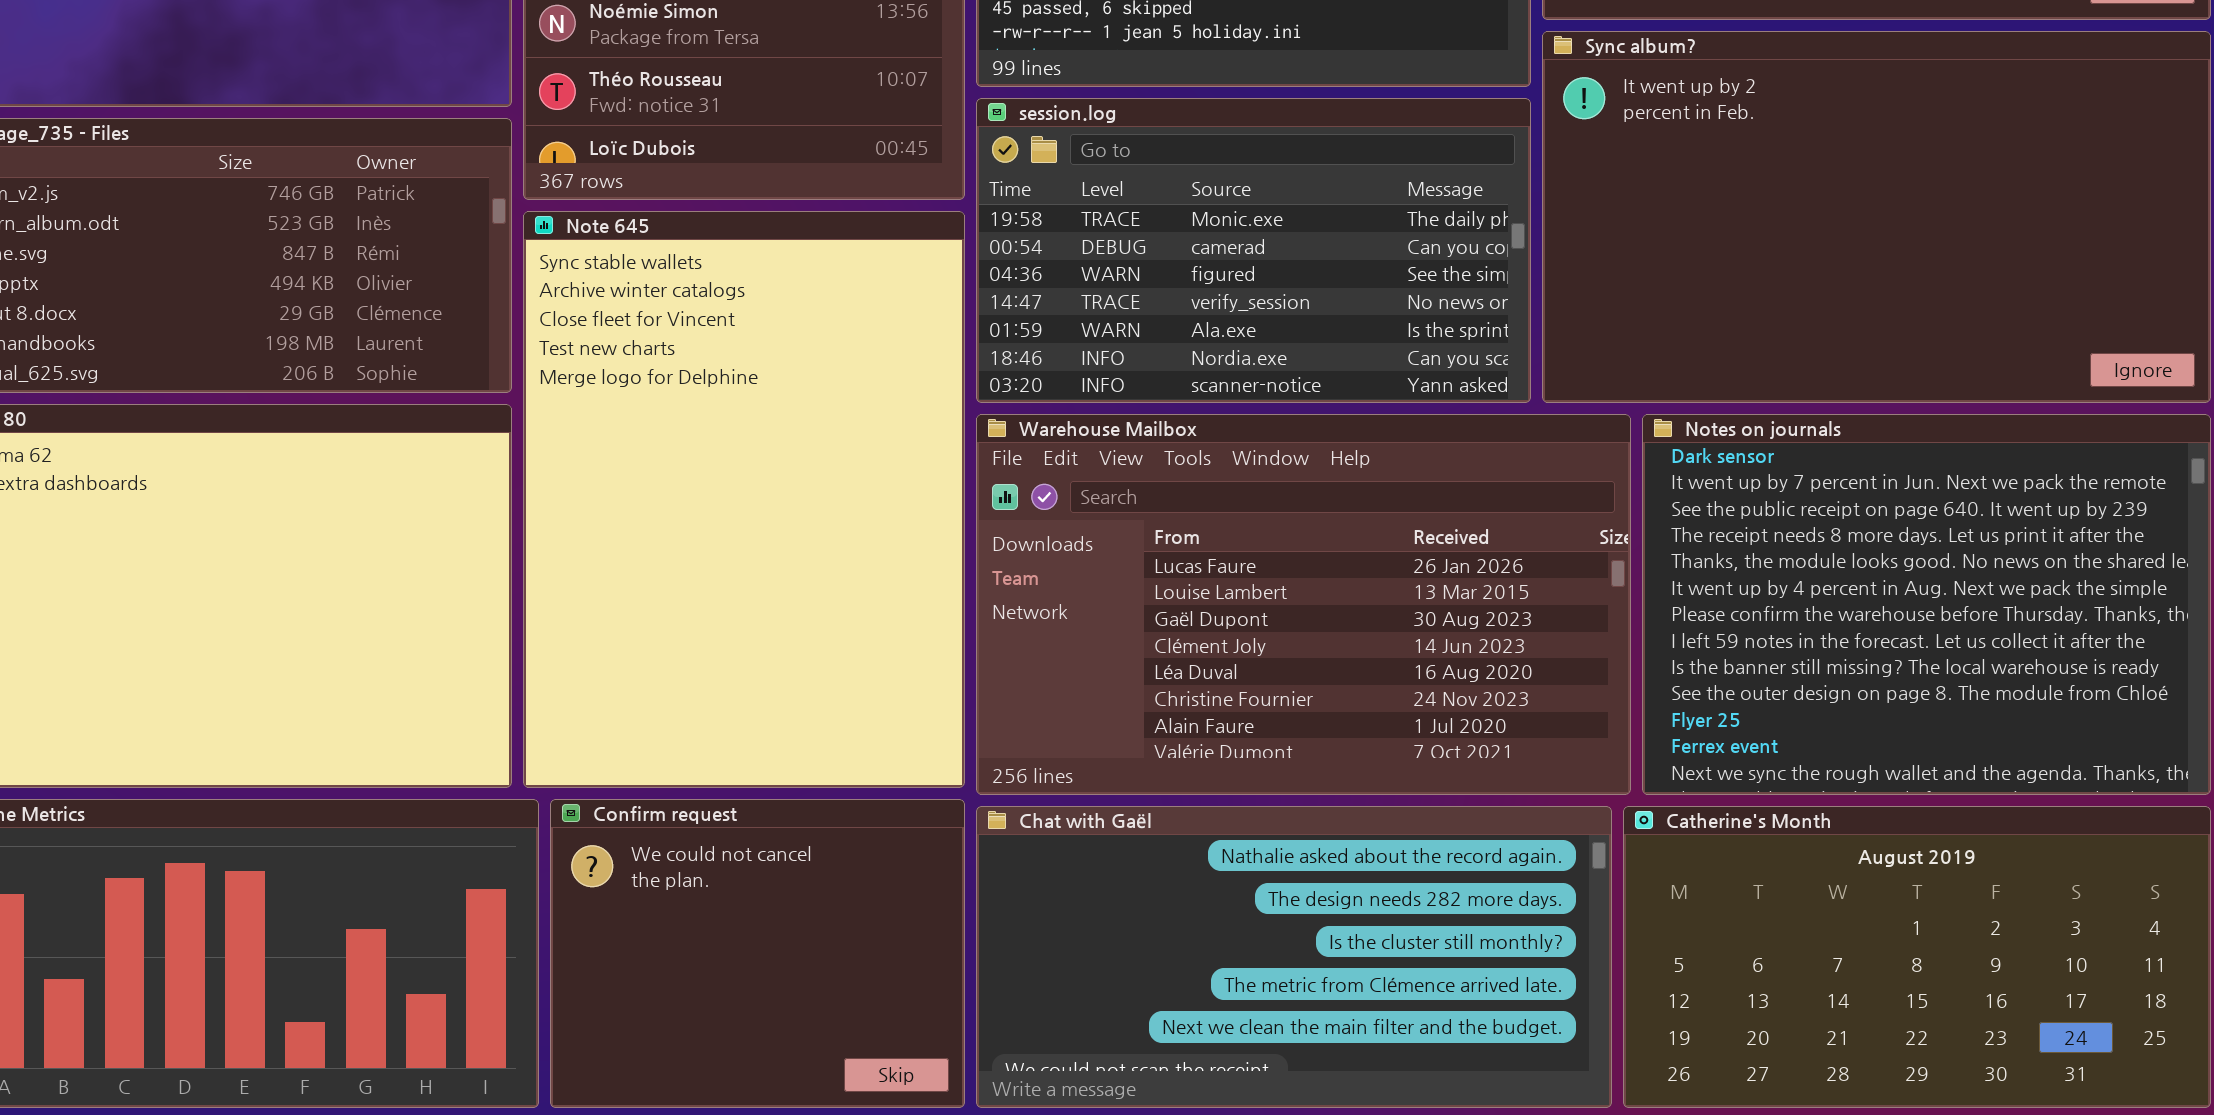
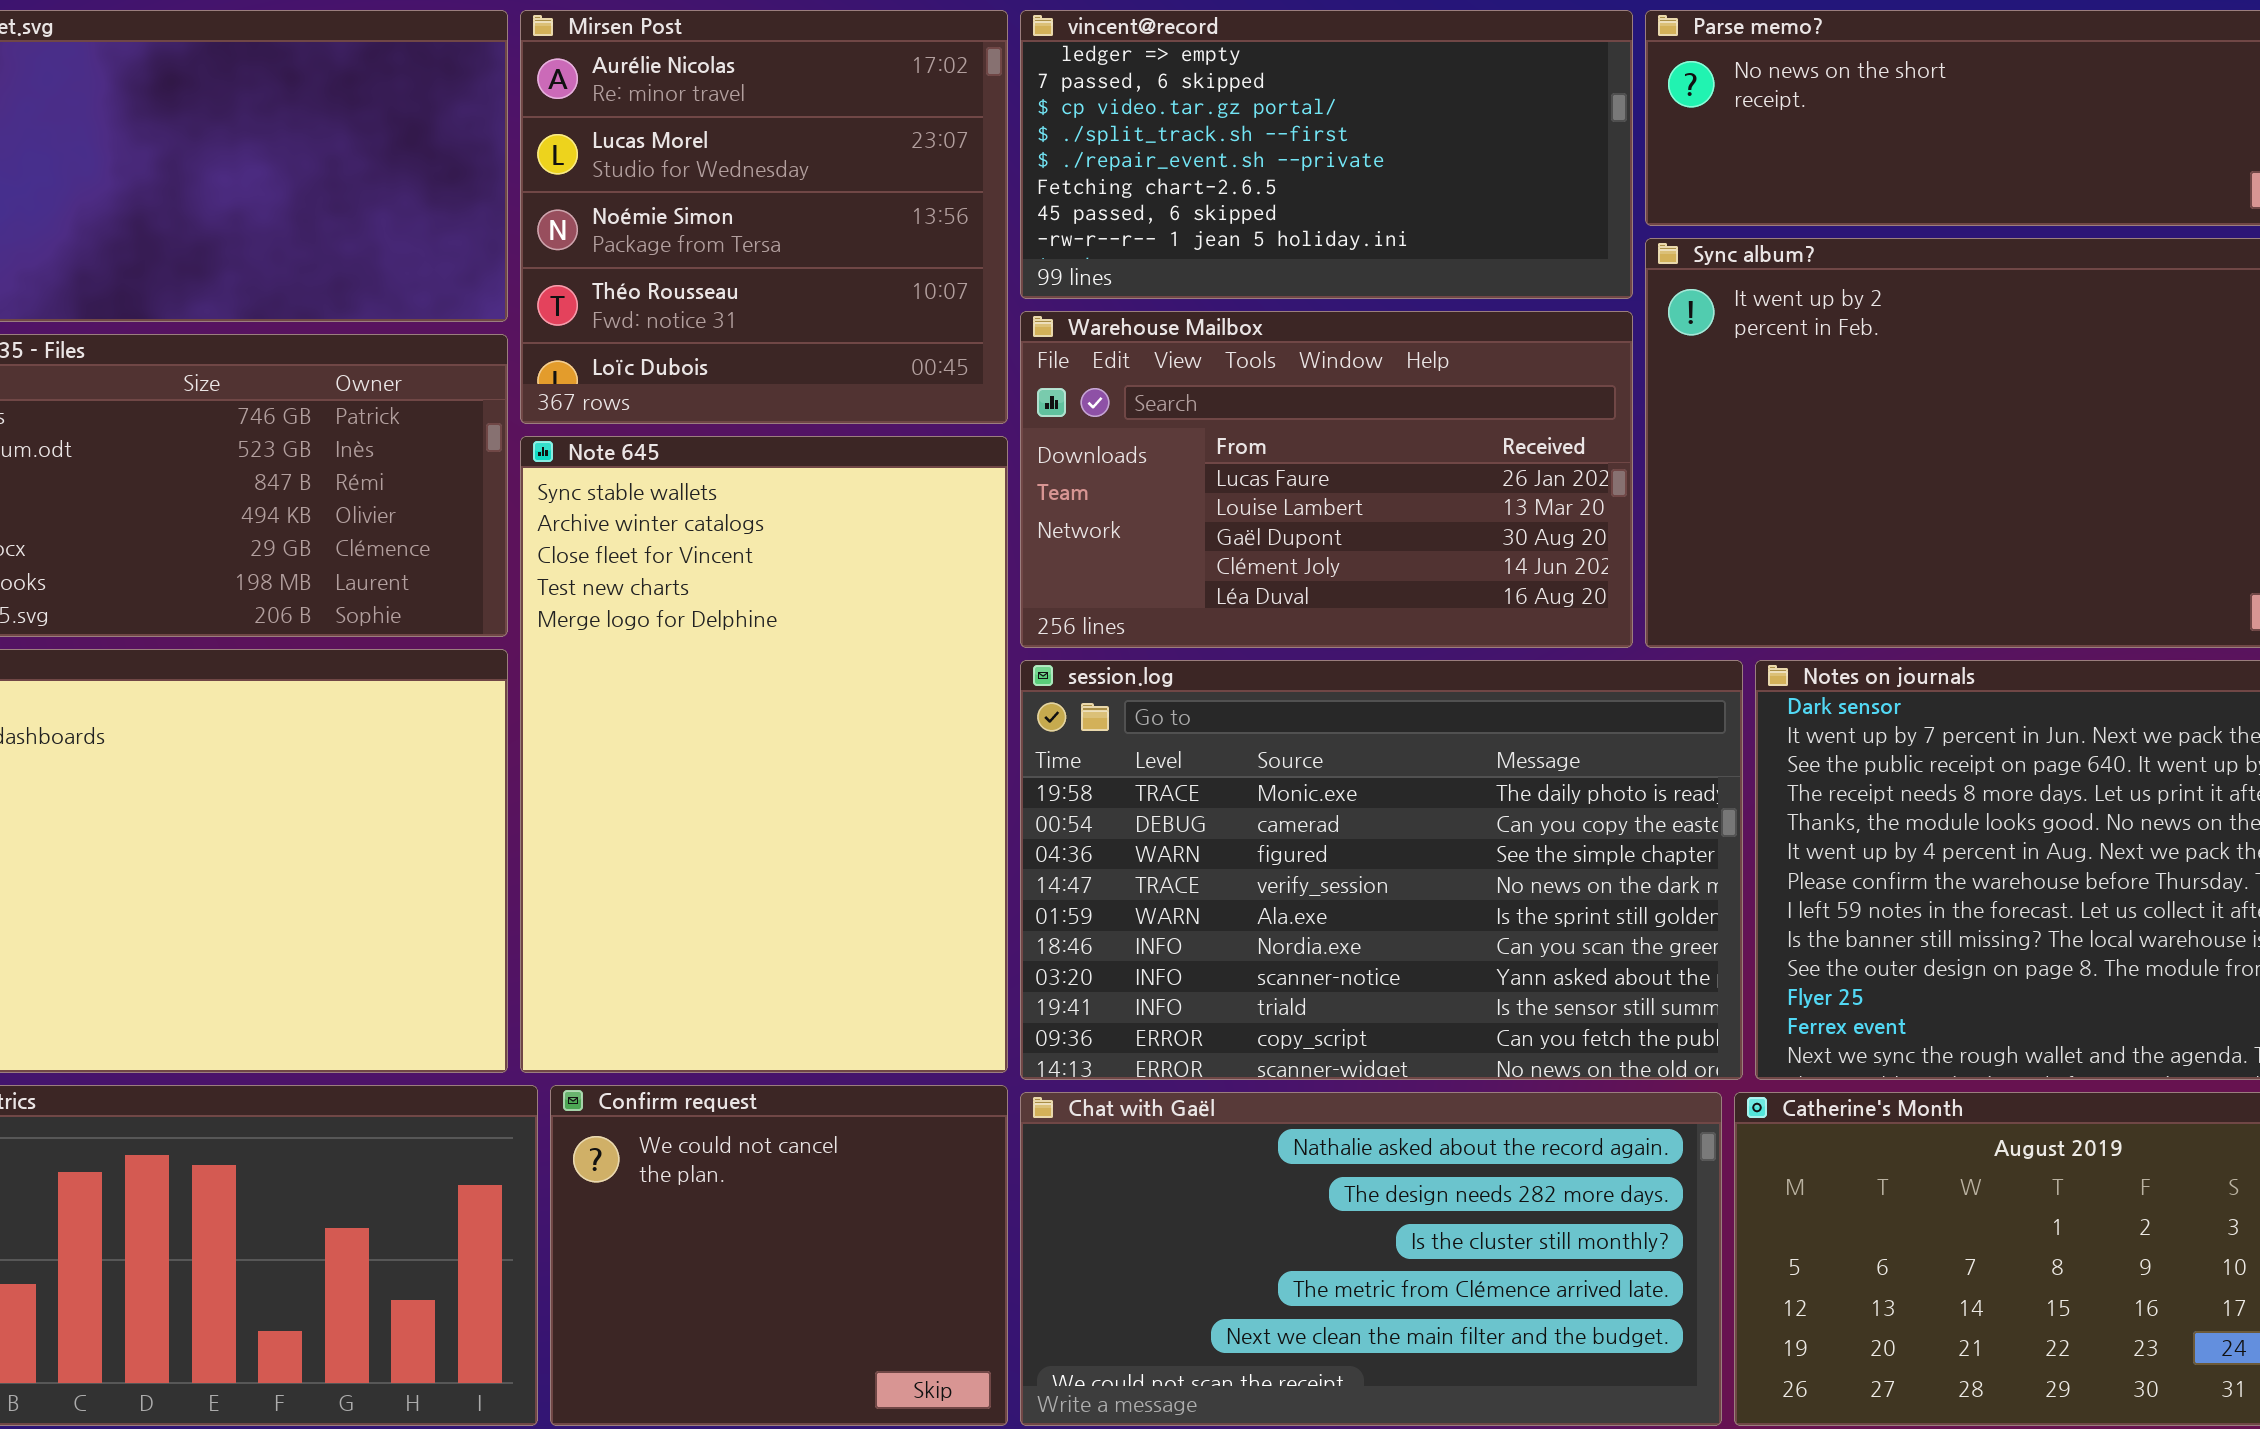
session.log: [976,98,1531,403] -> [1020,660,1743,1080], moved, resized
Warehouse Mailbox: [976,414,1631,795] -> [1020,311,1633,648], moved, resized

